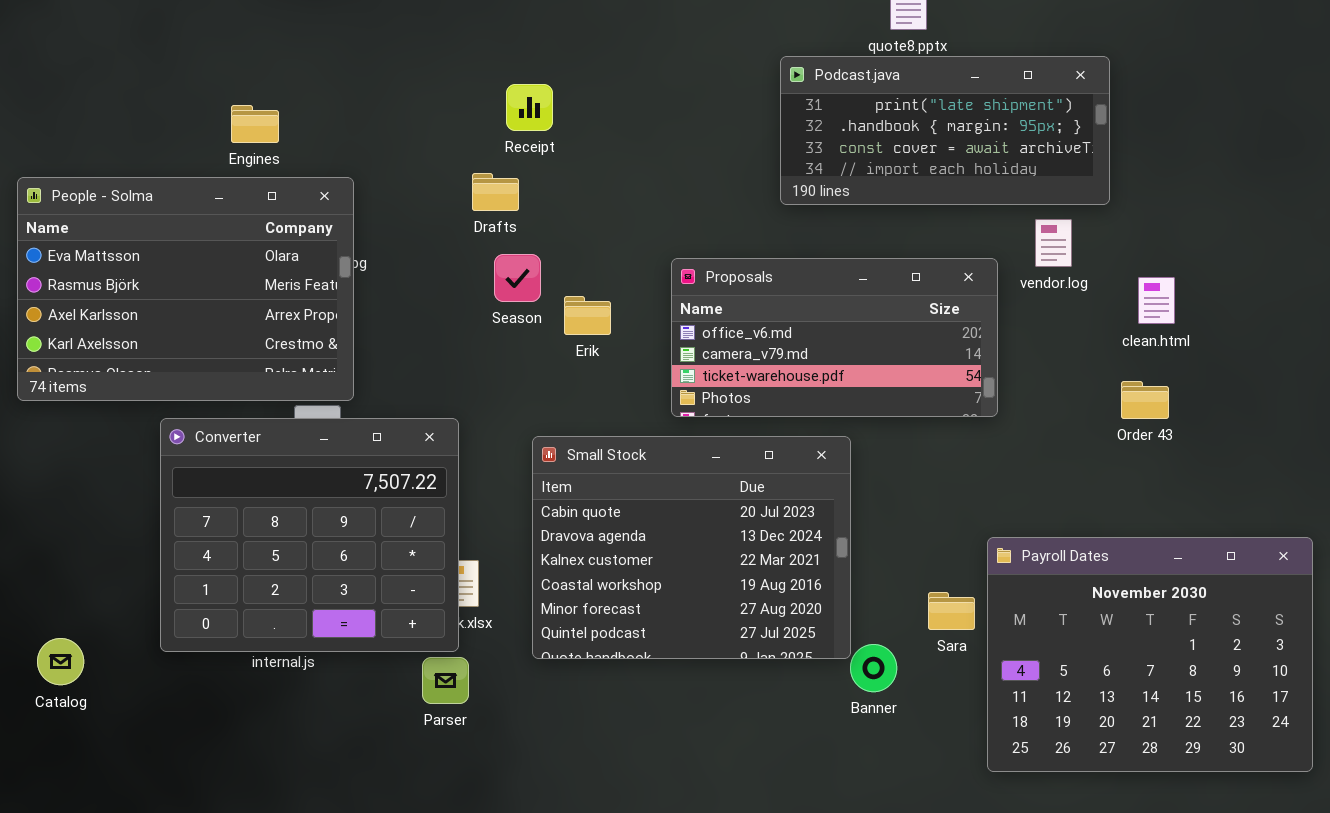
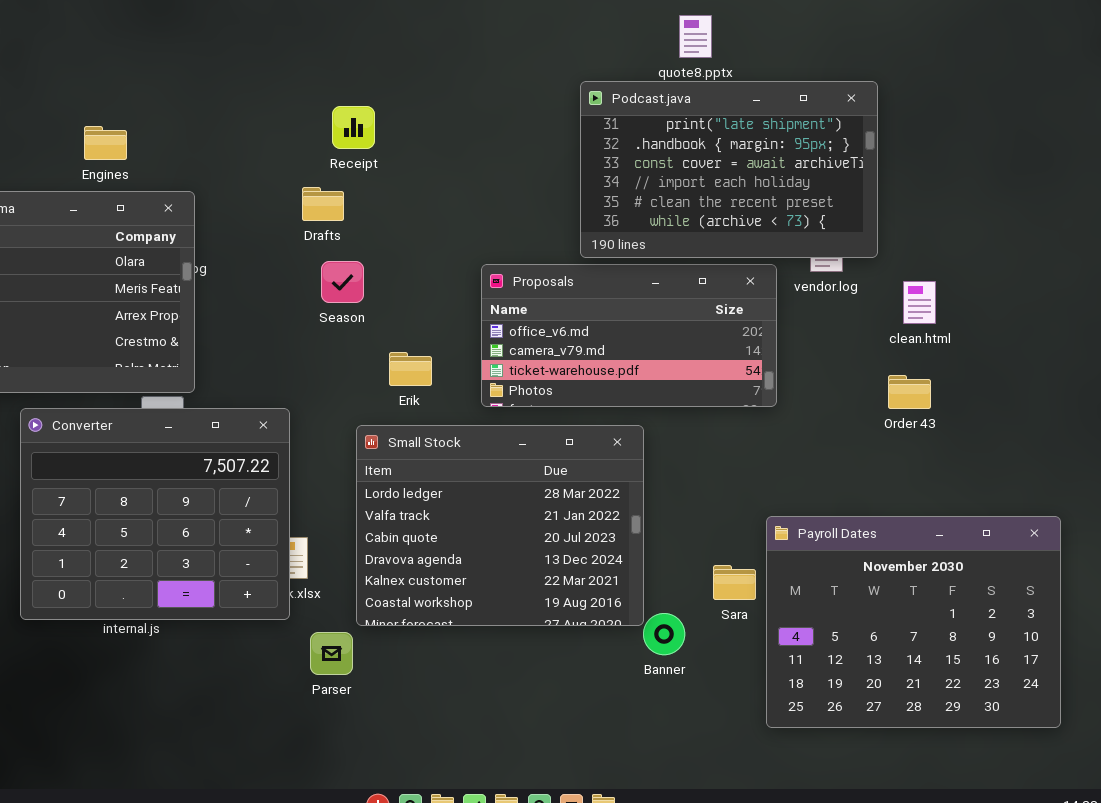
Podcast.java: [780,56,1110,205] -> [580,81,878,258], resized
Erik: [564,296,611,335] -> [389,352,432,386], moved
Small Stock: [532,436,851,659] -> [356,425,644,626], scrolled up 2 rows
Parser: [422,657,469,704] -> [310,632,353,675], moved

